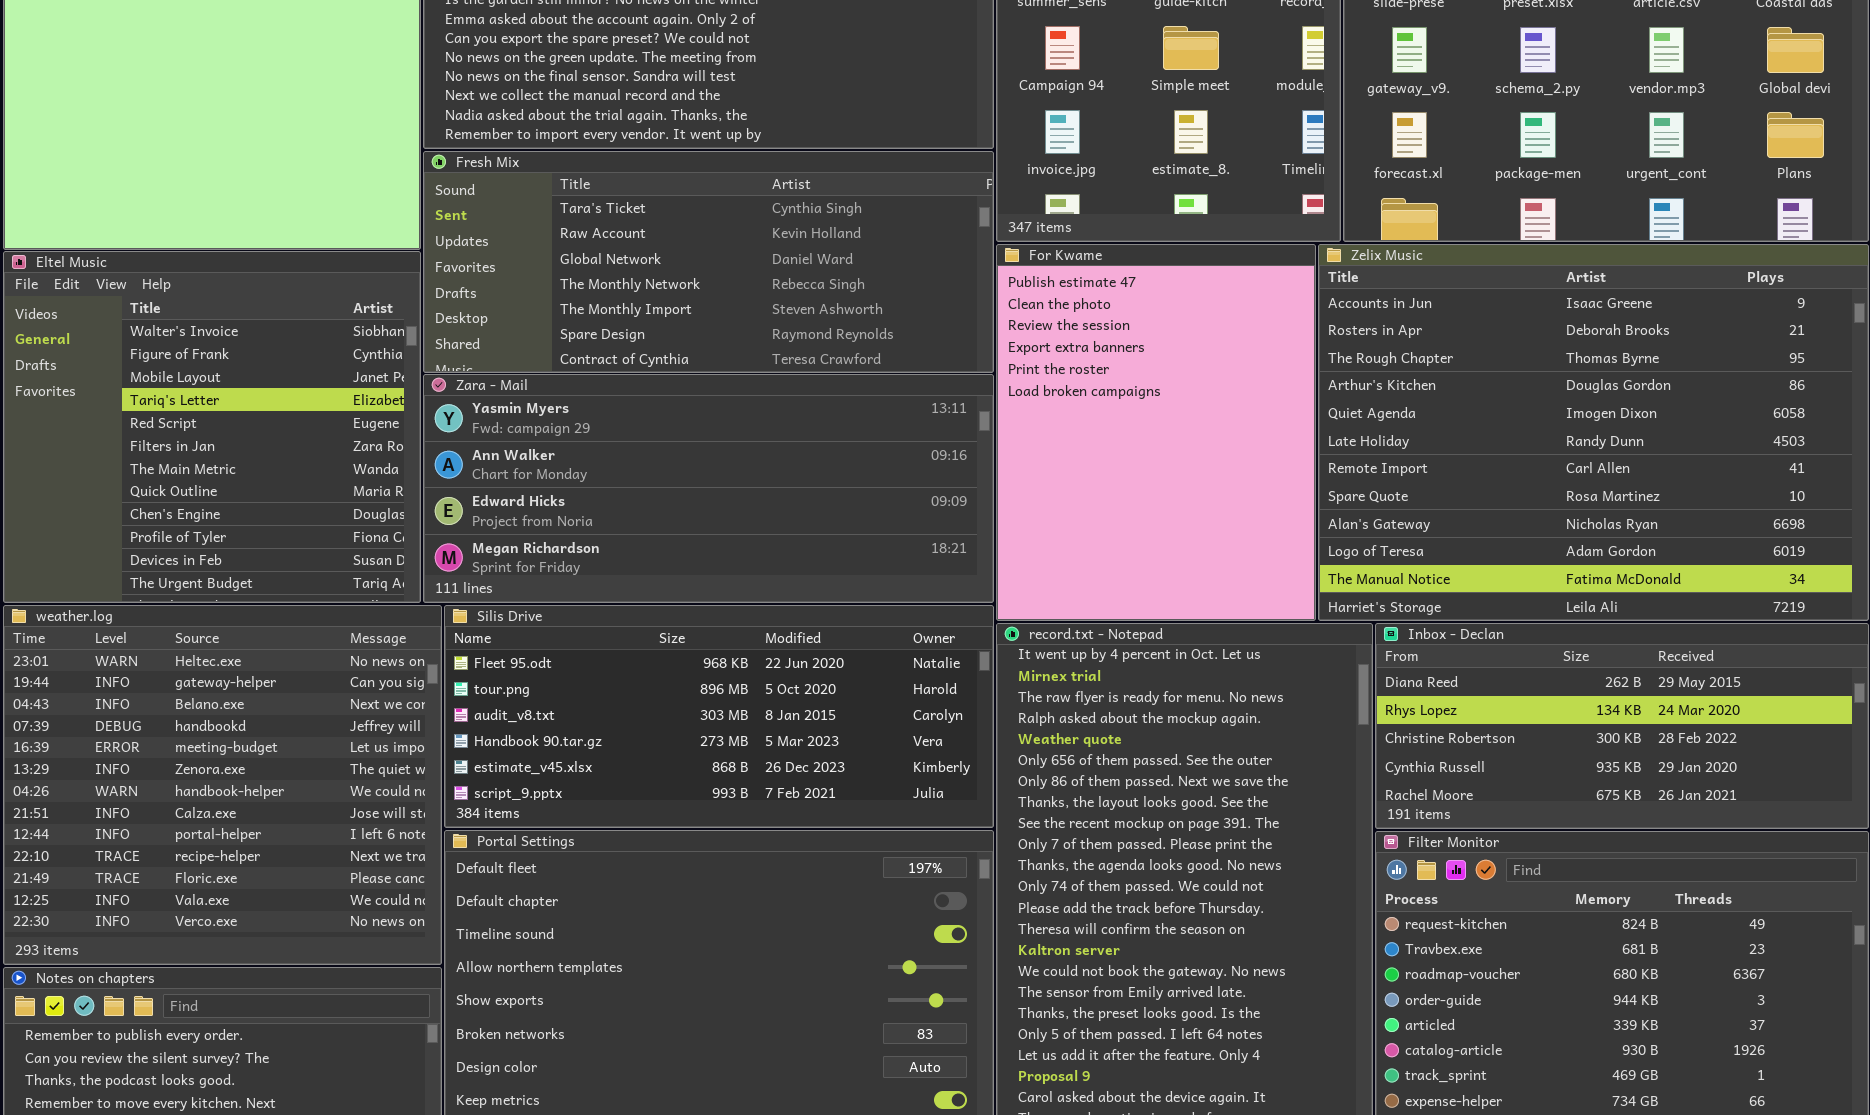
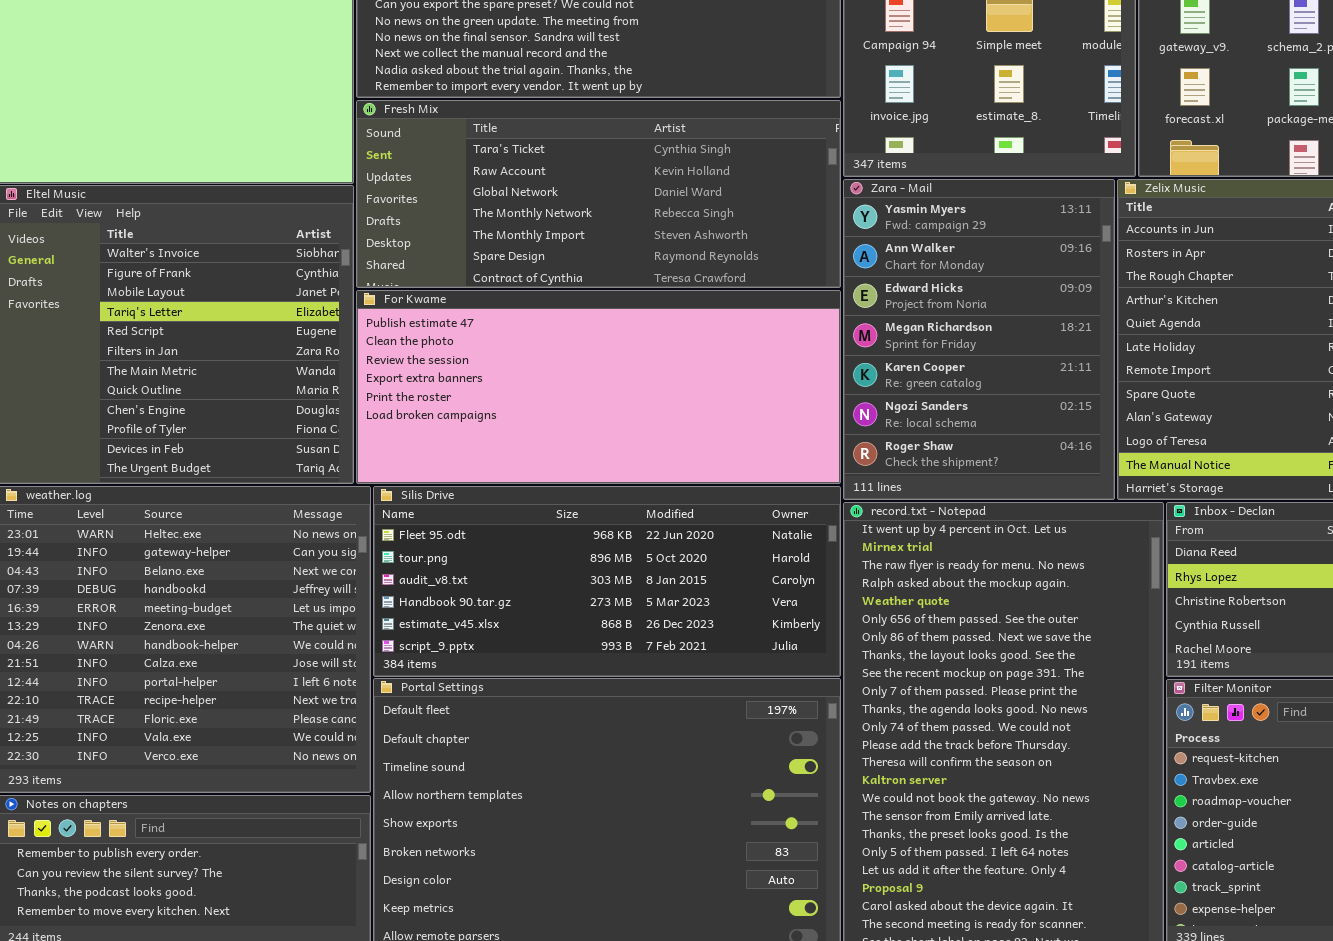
For Kwame: [996,244,1316,621] -> [356,290,841,484], moved, resized
Zara - Mail: [423,374,994,603] -> [843,179,1115,500], moved, resized

